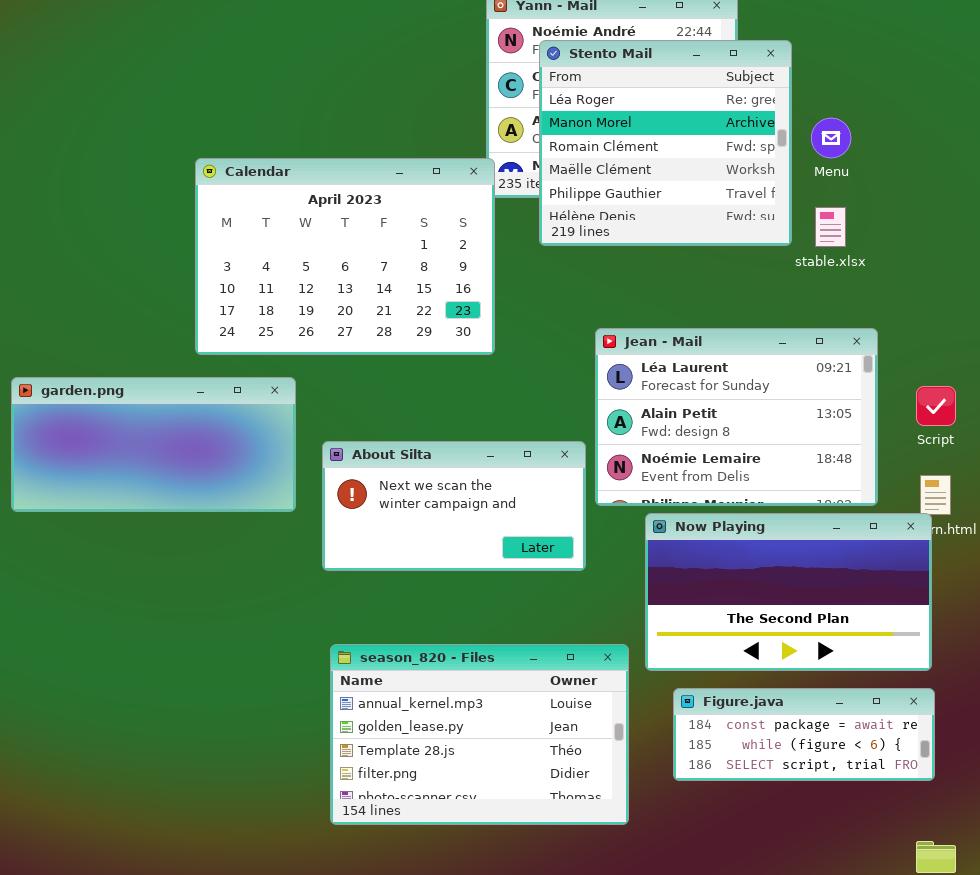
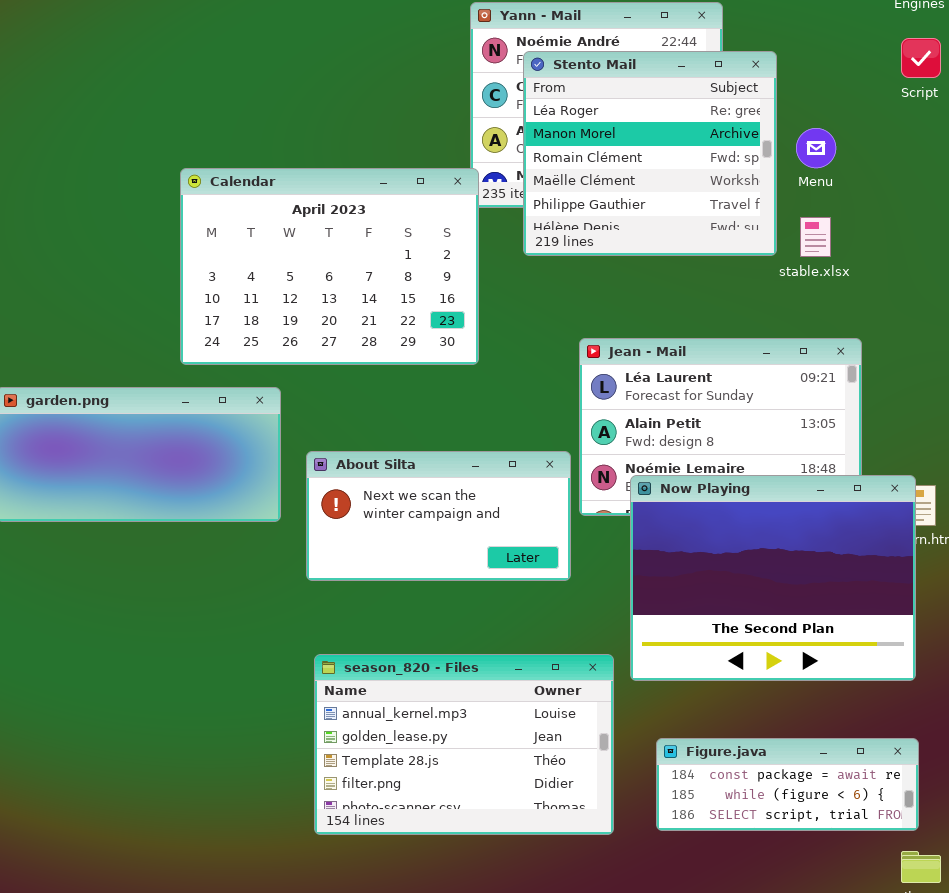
Script: [916,386,956,426] -> [901,38,941,78], moved
Now Playing: [645,513,932,671] -> [630,475,916,681], resized
Figure.java: [673,688,935,781] -> [656,738,919,831], moved

